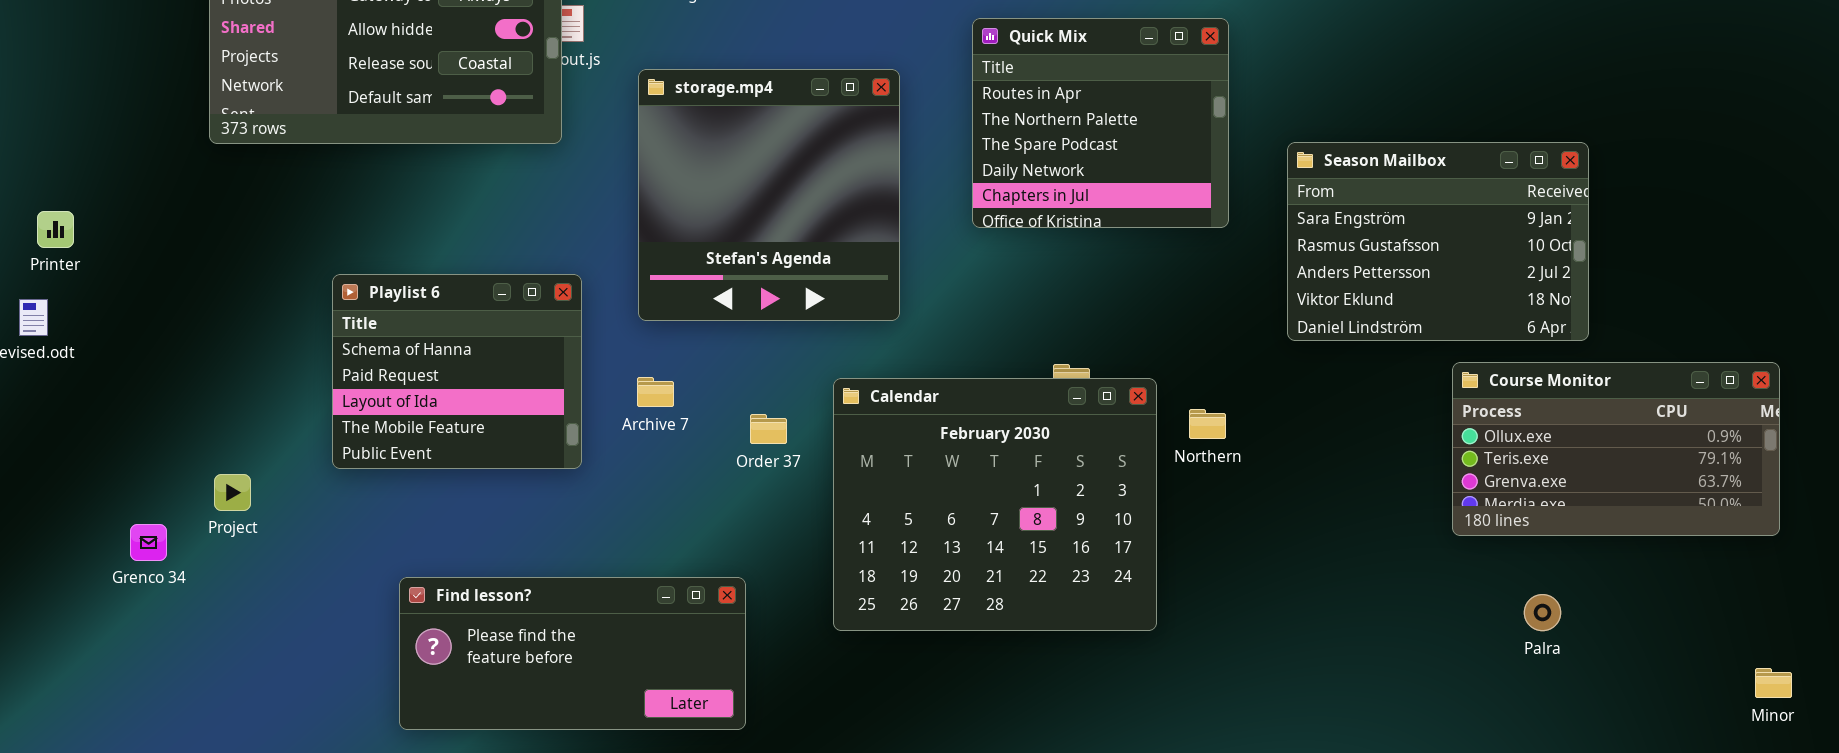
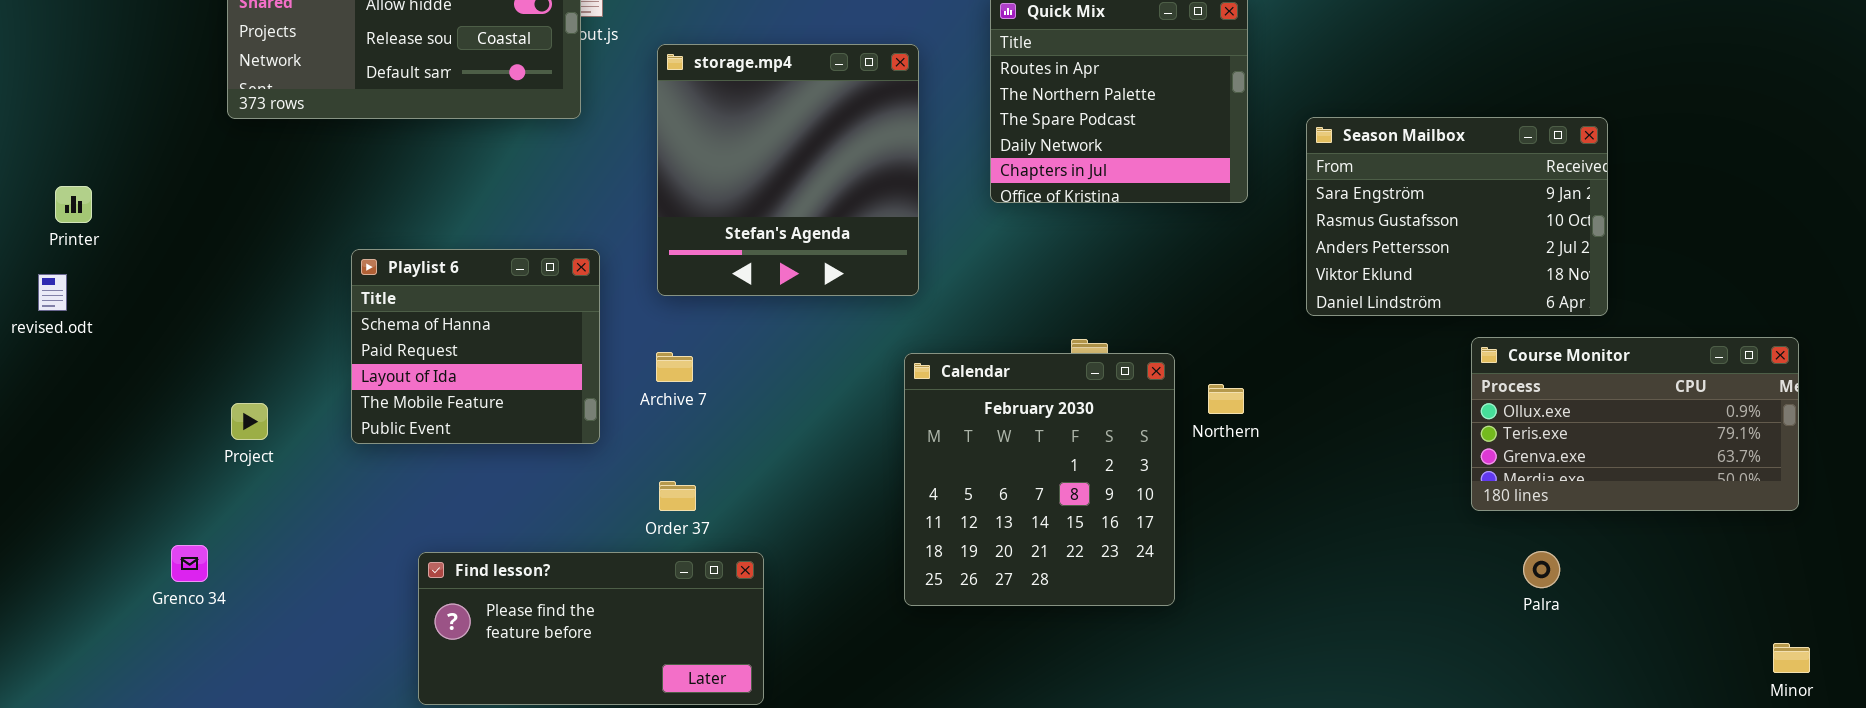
Calendar: [833,378,1157,631] -> [904,353,1175,606], resized
Order 37: [750,414,787,444] -> [659,481,696,511], moved
Project: [214,474,251,511] -> [231,403,268,440], moved
Grenco 34: [130,524,167,561] -> [171,545,208,582], moved
Palra: [1524,594,1561,631] -> [1523,551,1560,588], moved

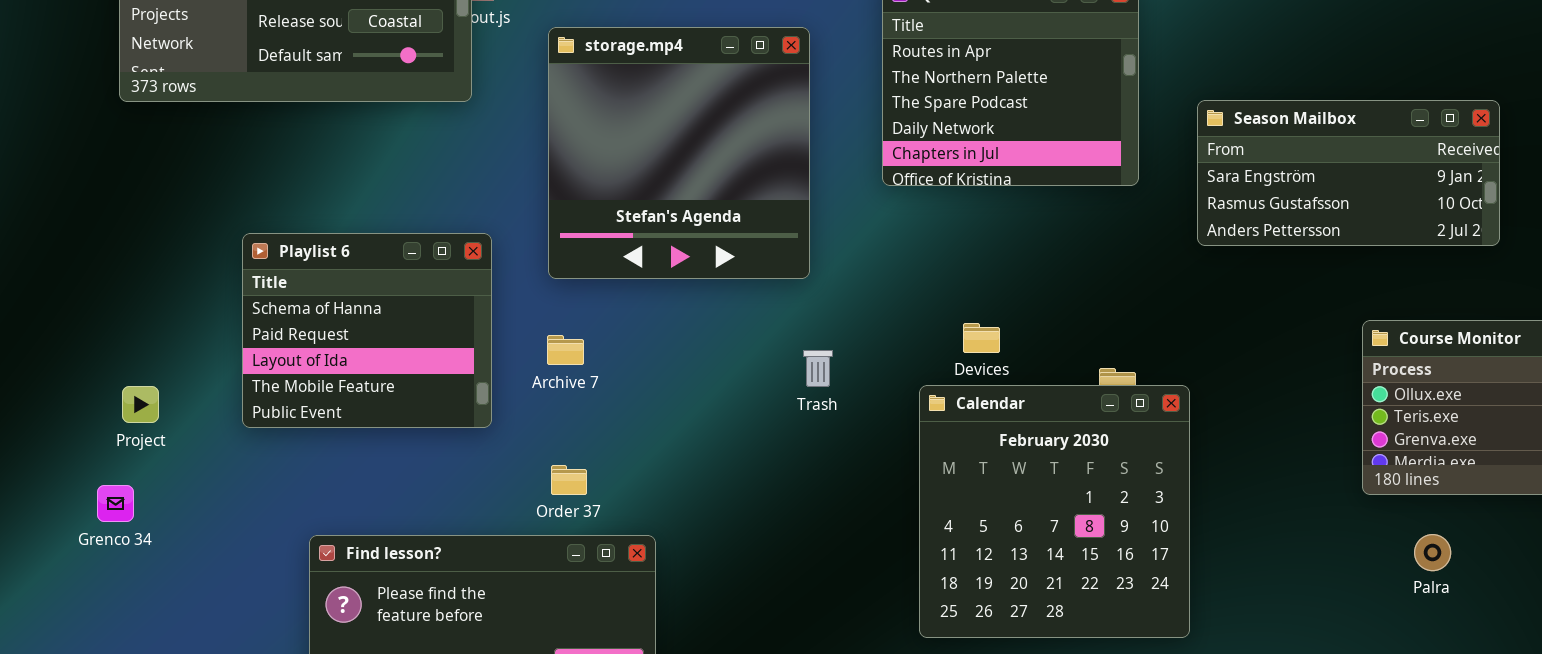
Season Mailbox: [1306,117,1608,316] -> [1197,100,1500,246], resized
Calendar: [904,353,1175,606] -> [919,385,1190,638], moved
Grenco 34: [171,545,208,582] -> [97,485,134,522], moved

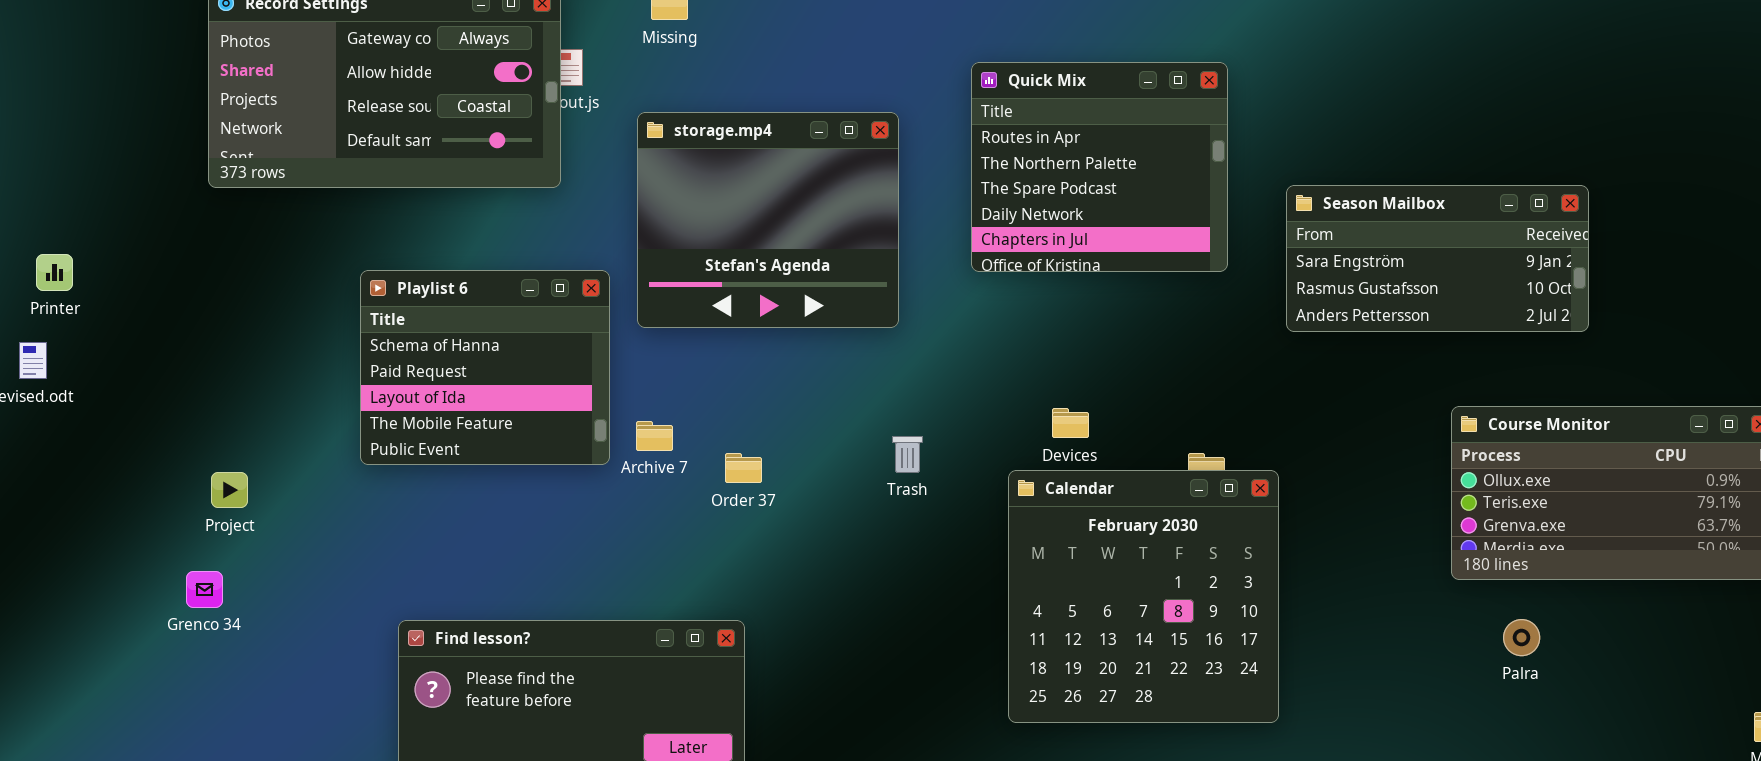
storage.mp4: [548,27,810,279] -> [637,112,899,328], resized
Playlist 6: [242,233,492,428] -> [360,270,610,465], moved
Order 37: [551,465,587,495] -> [725,453,762,483], moved

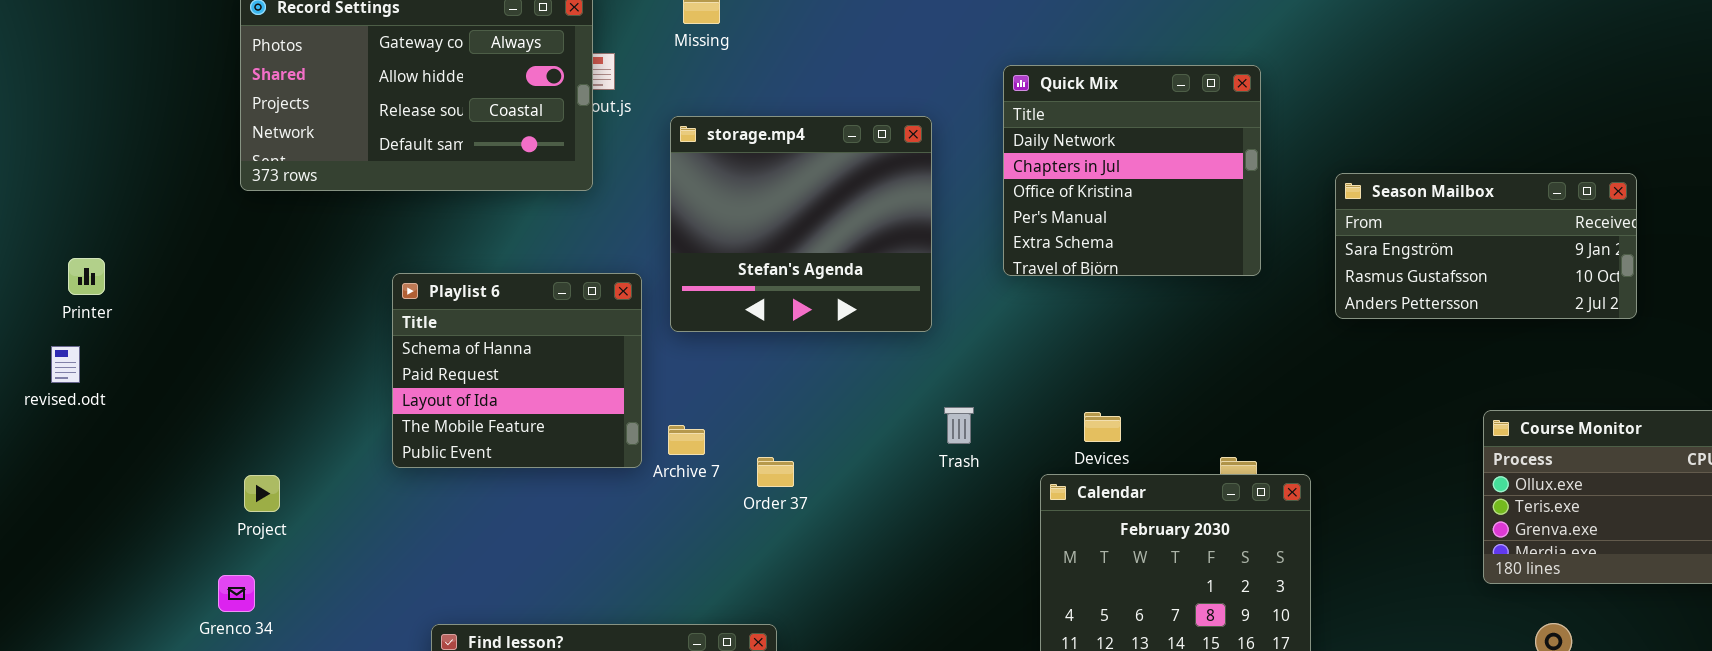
Quick Mix: [971,62,1228,272] -> [1003,65,1261,276], scrolled down 3 rows
Season Mailbox: [1286,185,1589,332] -> [1335,173,1637,319], moved
Trash: [892,436,923,473] -> [944,407,974,444], moved

